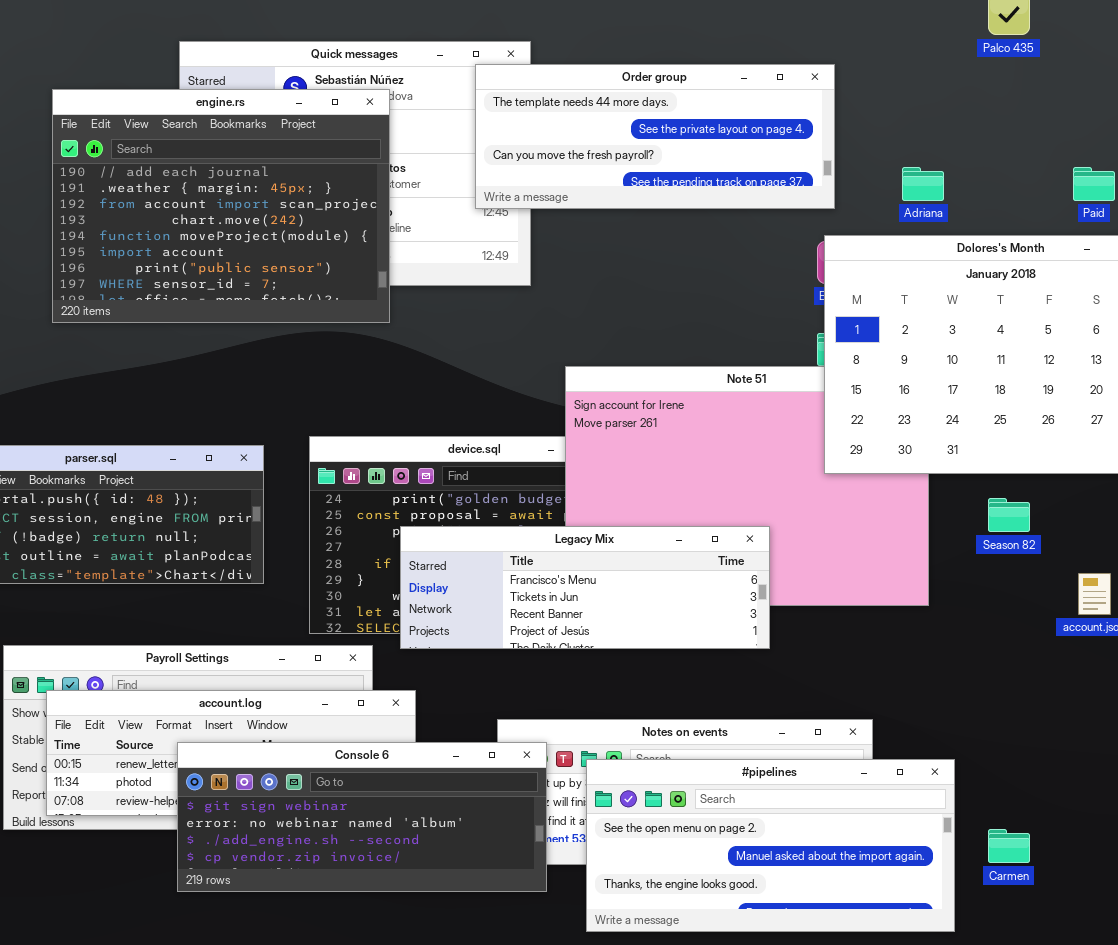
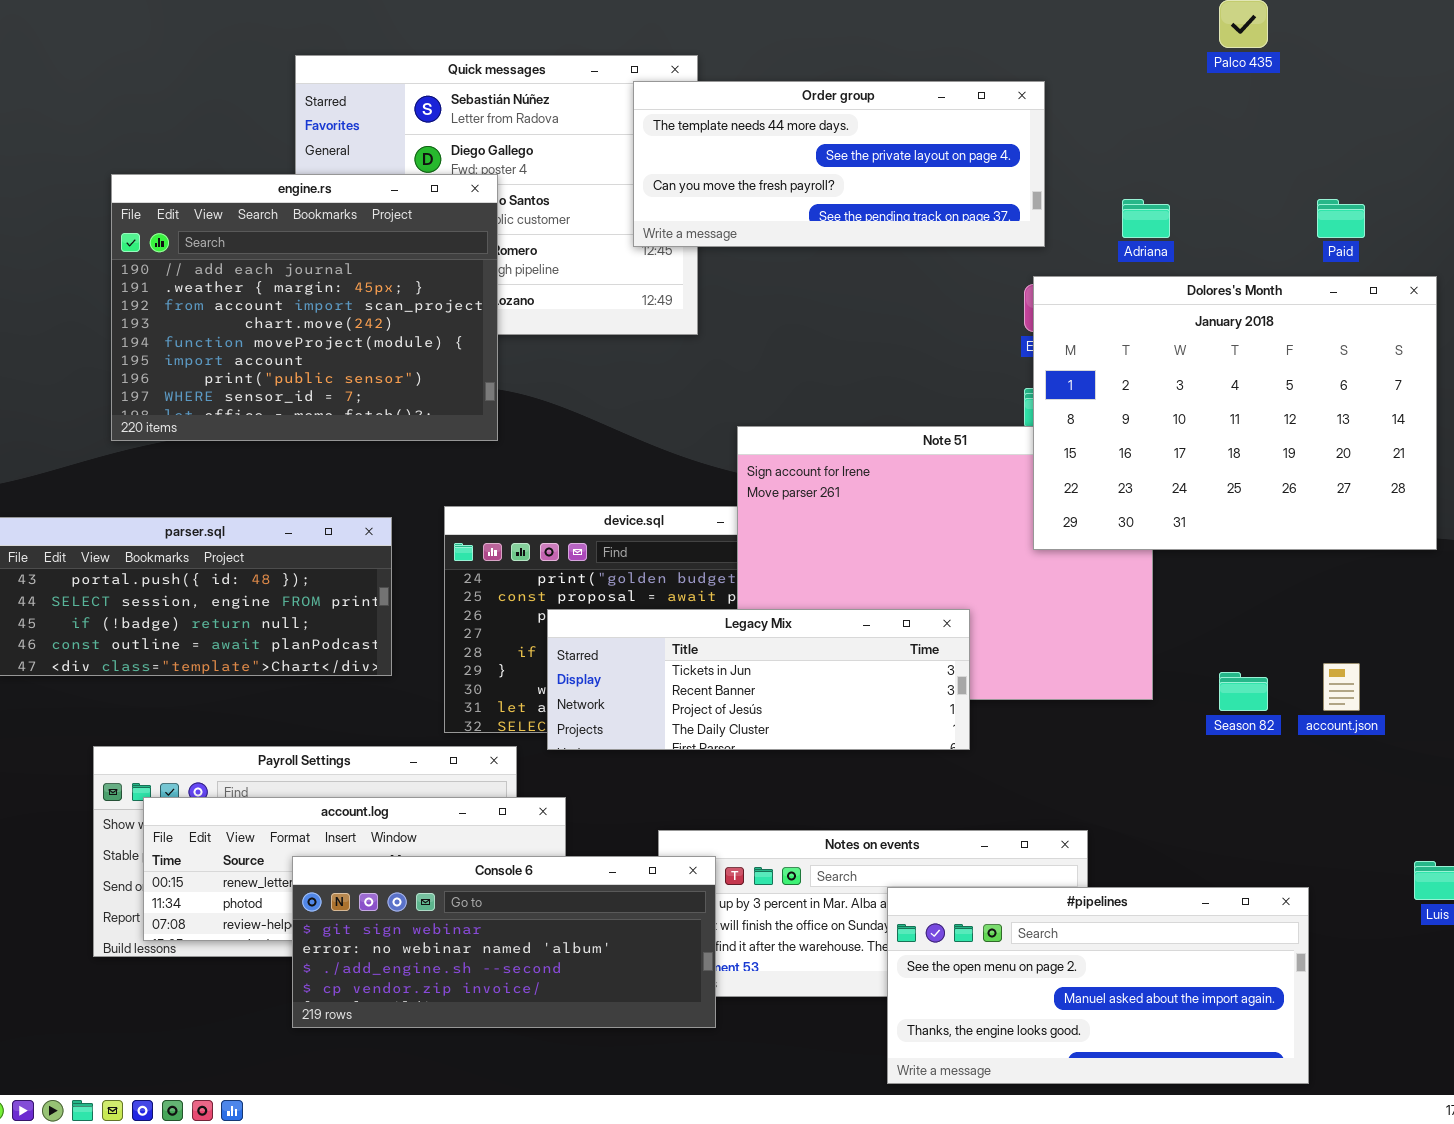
engine.rs: [52,89,390,323] -> [111,174,498,441], moved
Season 82: [988,498,1030,532] -> [1219,672,1268,711], moved
Legacy Mix: [400,526,770,649] -> [547,609,970,750], scrolled down 1 row
#pipelines: [586,759,955,932] -> [887,887,1309,1084], moved

